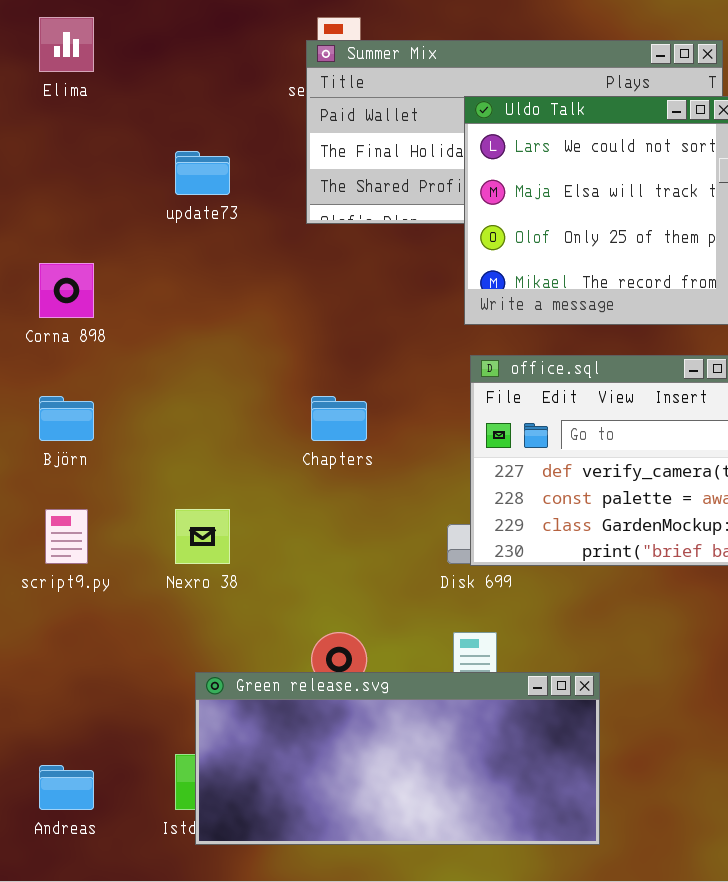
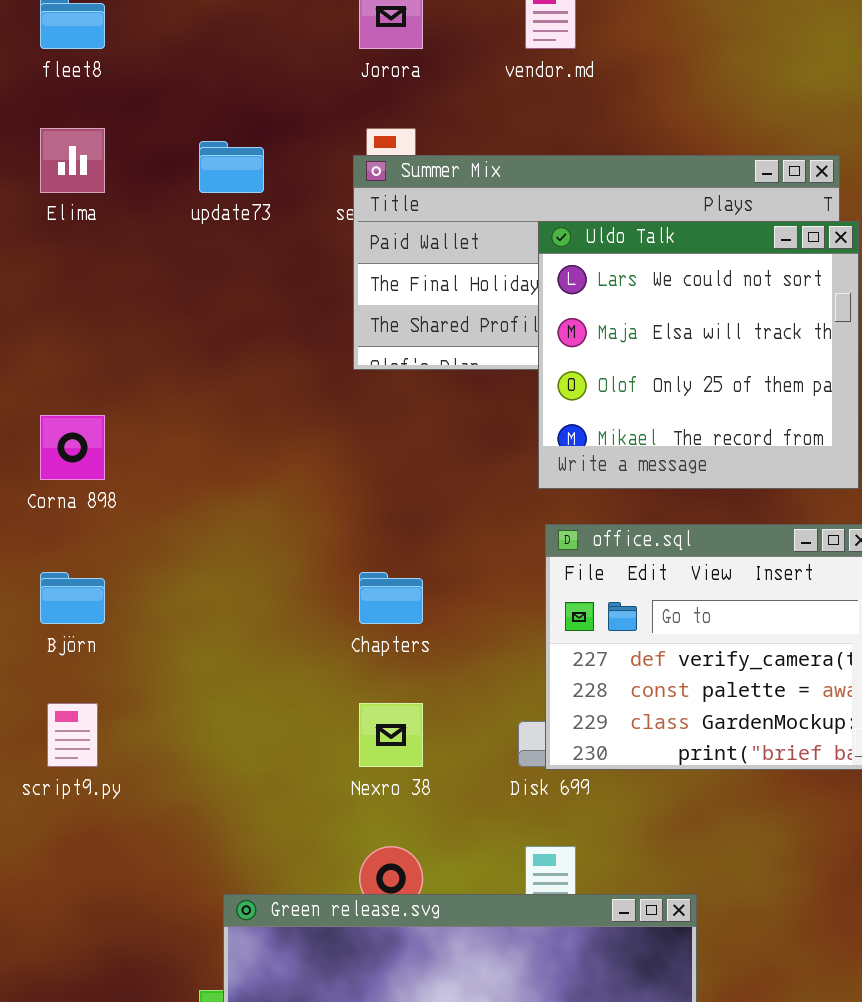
update73: [175,151,230,195] -> [199,141,264,193], moved
Nexro 38: [175,509,230,564] -> [359,703,423,767], moved

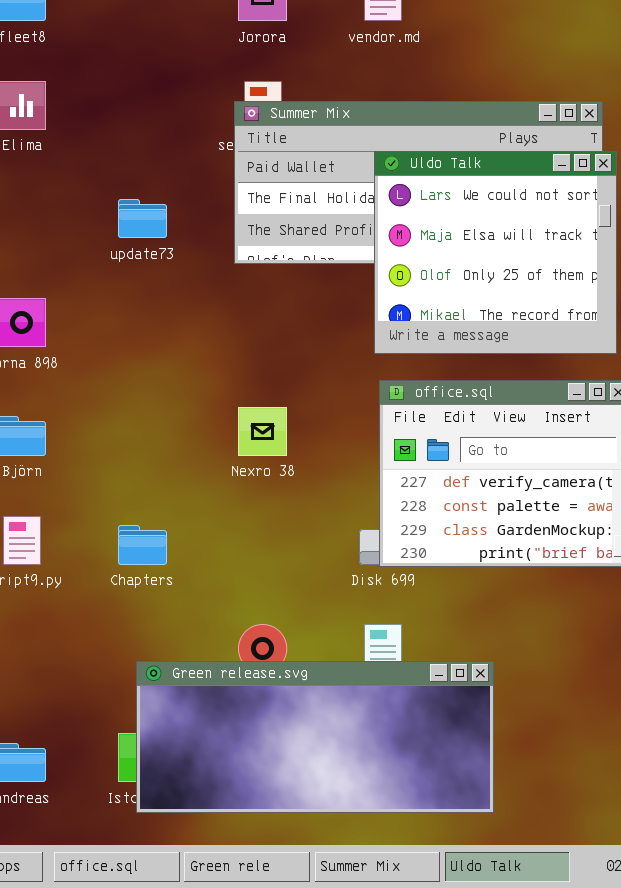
update73: [199,141,264,193] -> [118,199,167,238], moved
Chapters: [359,572,423,624] -> [118,525,167,565], moved
Nexro 38: [359,703,423,767] -> [238,407,287,456], moved

